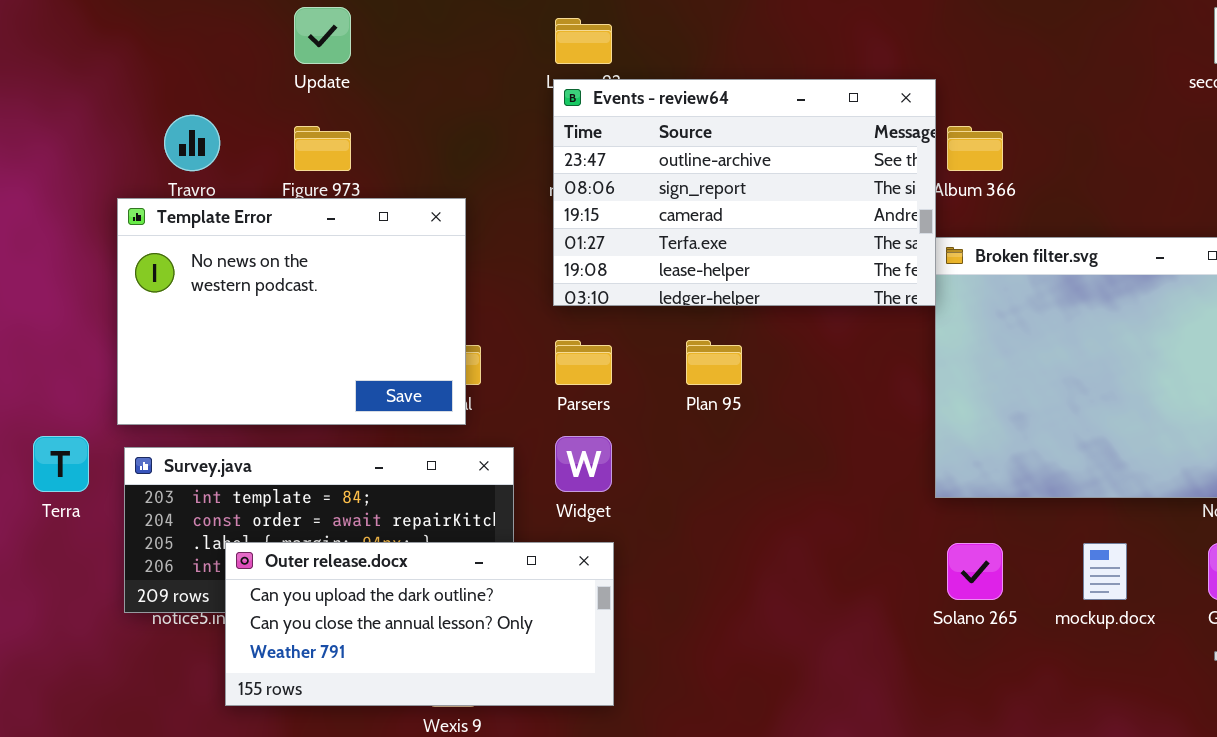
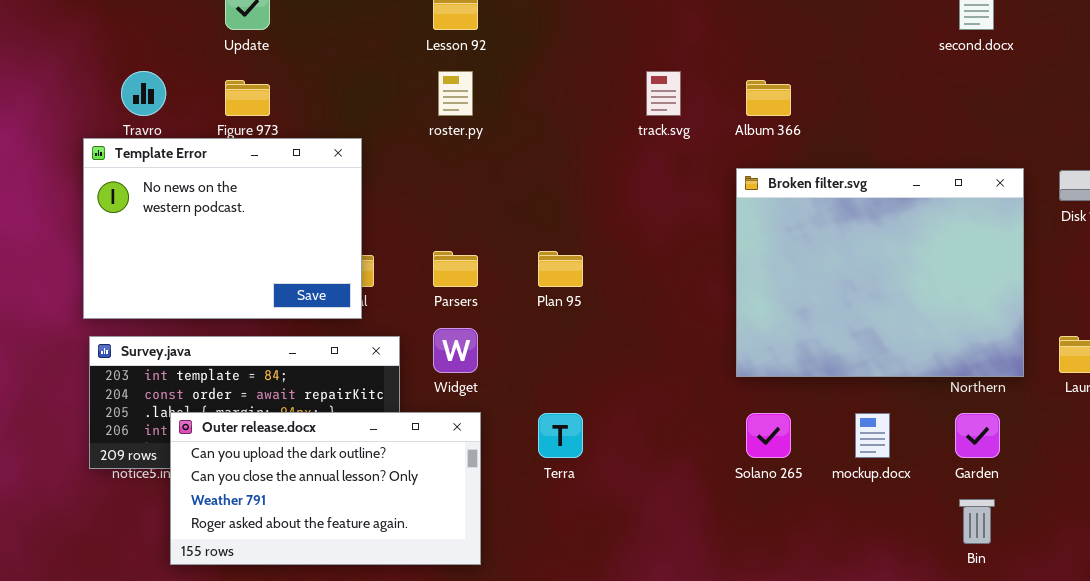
Events - review64: [553,79,936,306] -> none, closed
Terra: [33,436,89,492] -> [538,413,583,458], moved
Outer release.docx: [225,542,614,706] -> [170,412,481,565], resized

